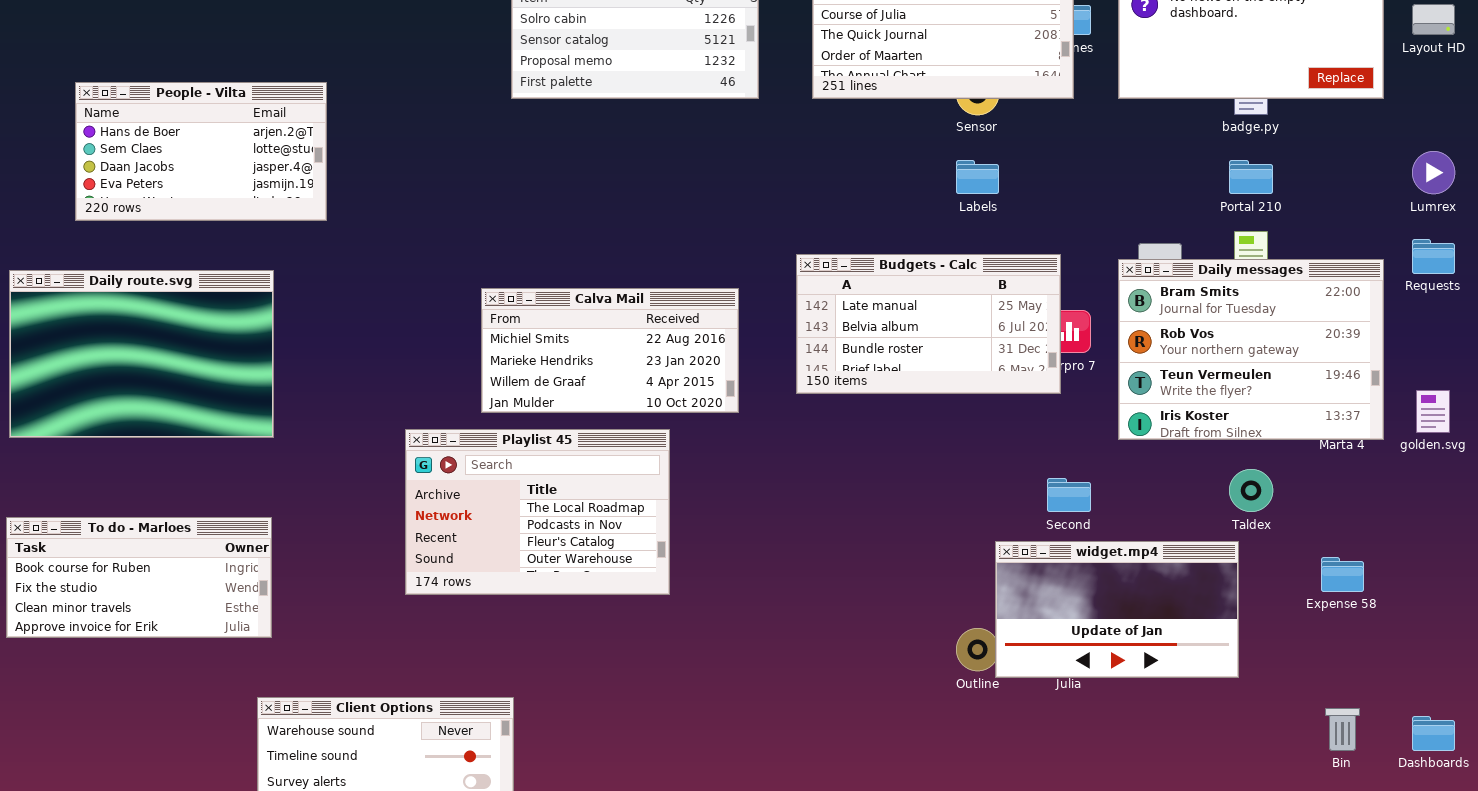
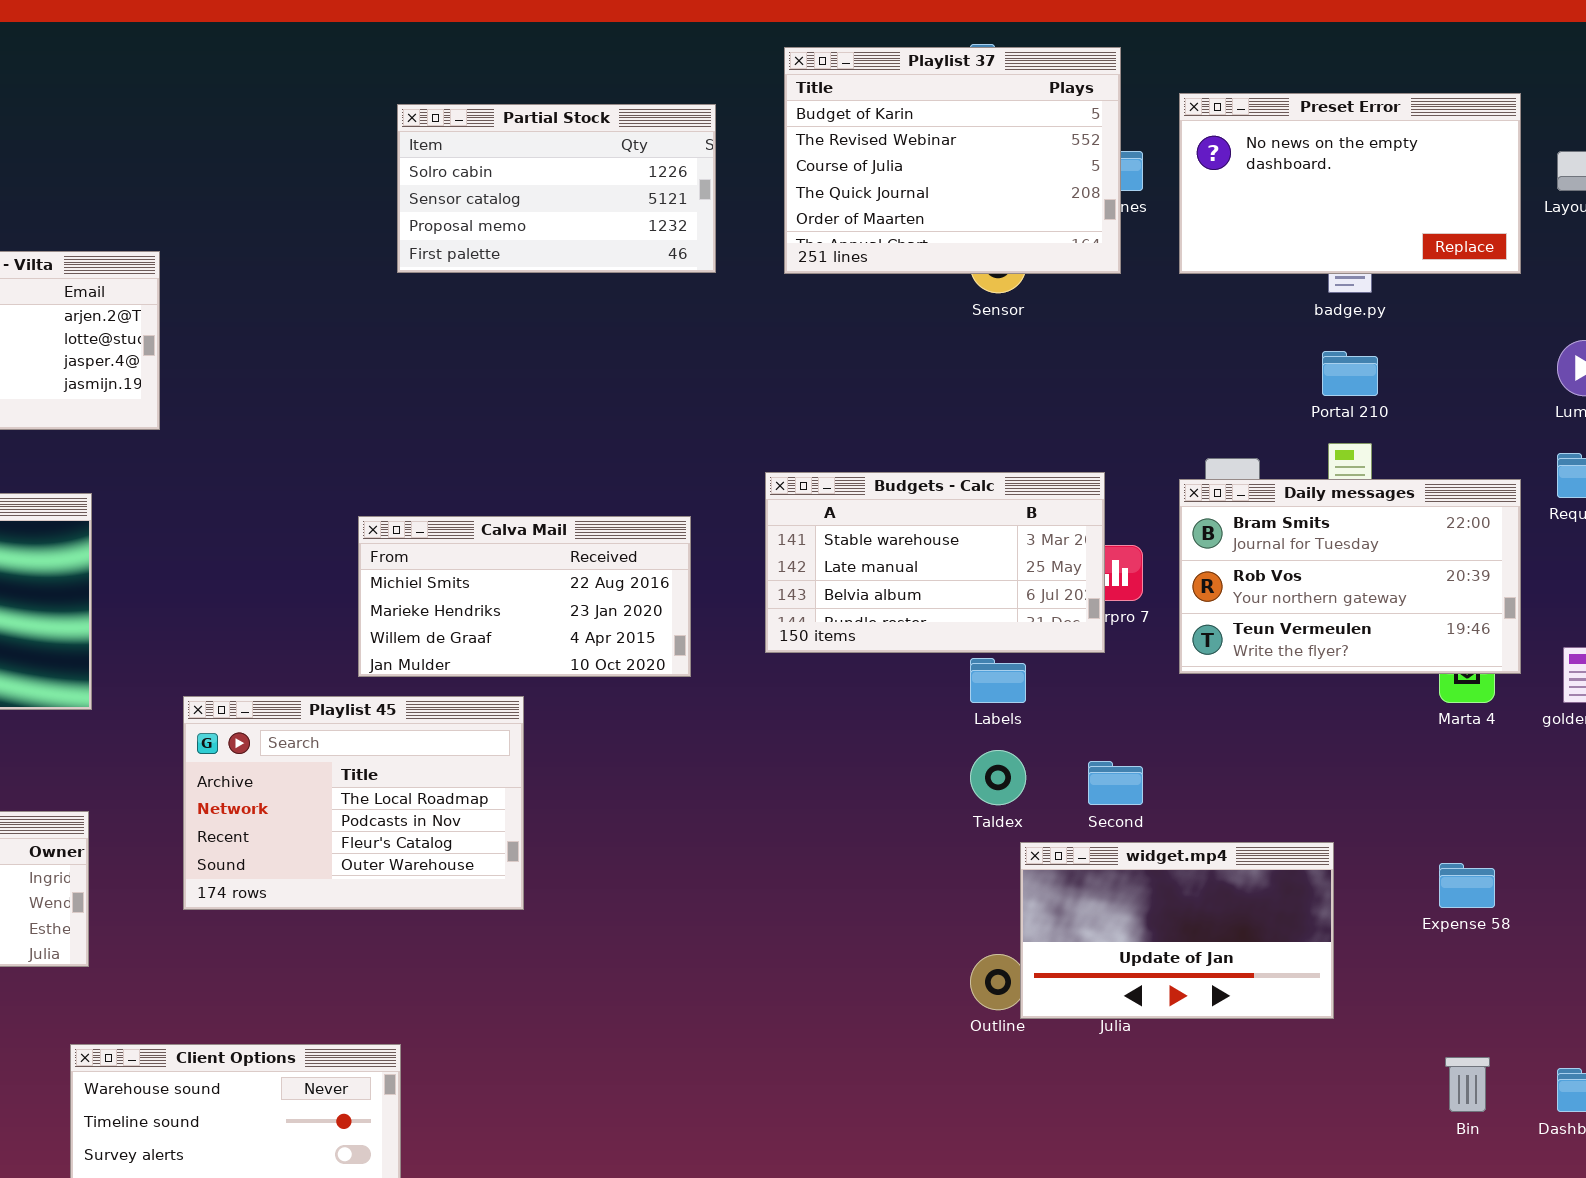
Labels: [956,160,999,194] -> [970,658,1026,703], moved
Budgets - Calc: [796,254,1061,394] -> [765,472,1105,653], scrolled up 1 row
Daily messages: [1118,259,1384,440] -> [1179,479,1521,674], resized
Playlist 45: [405,429,670,595] -> [183,696,524,910], moved
Taldex: [1229,469,1273,512] -> [970,750,1026,805], moved

